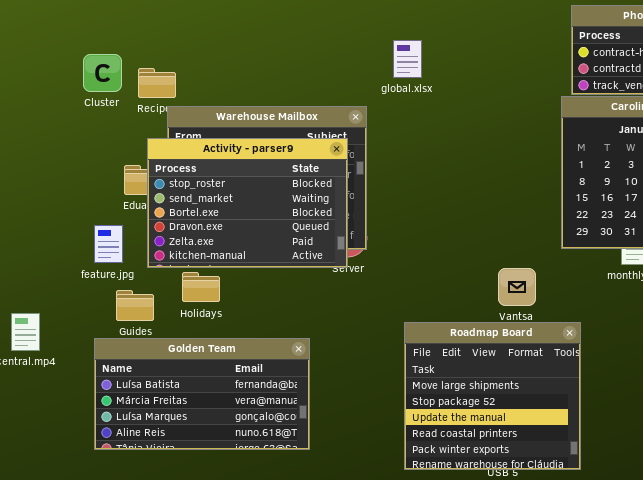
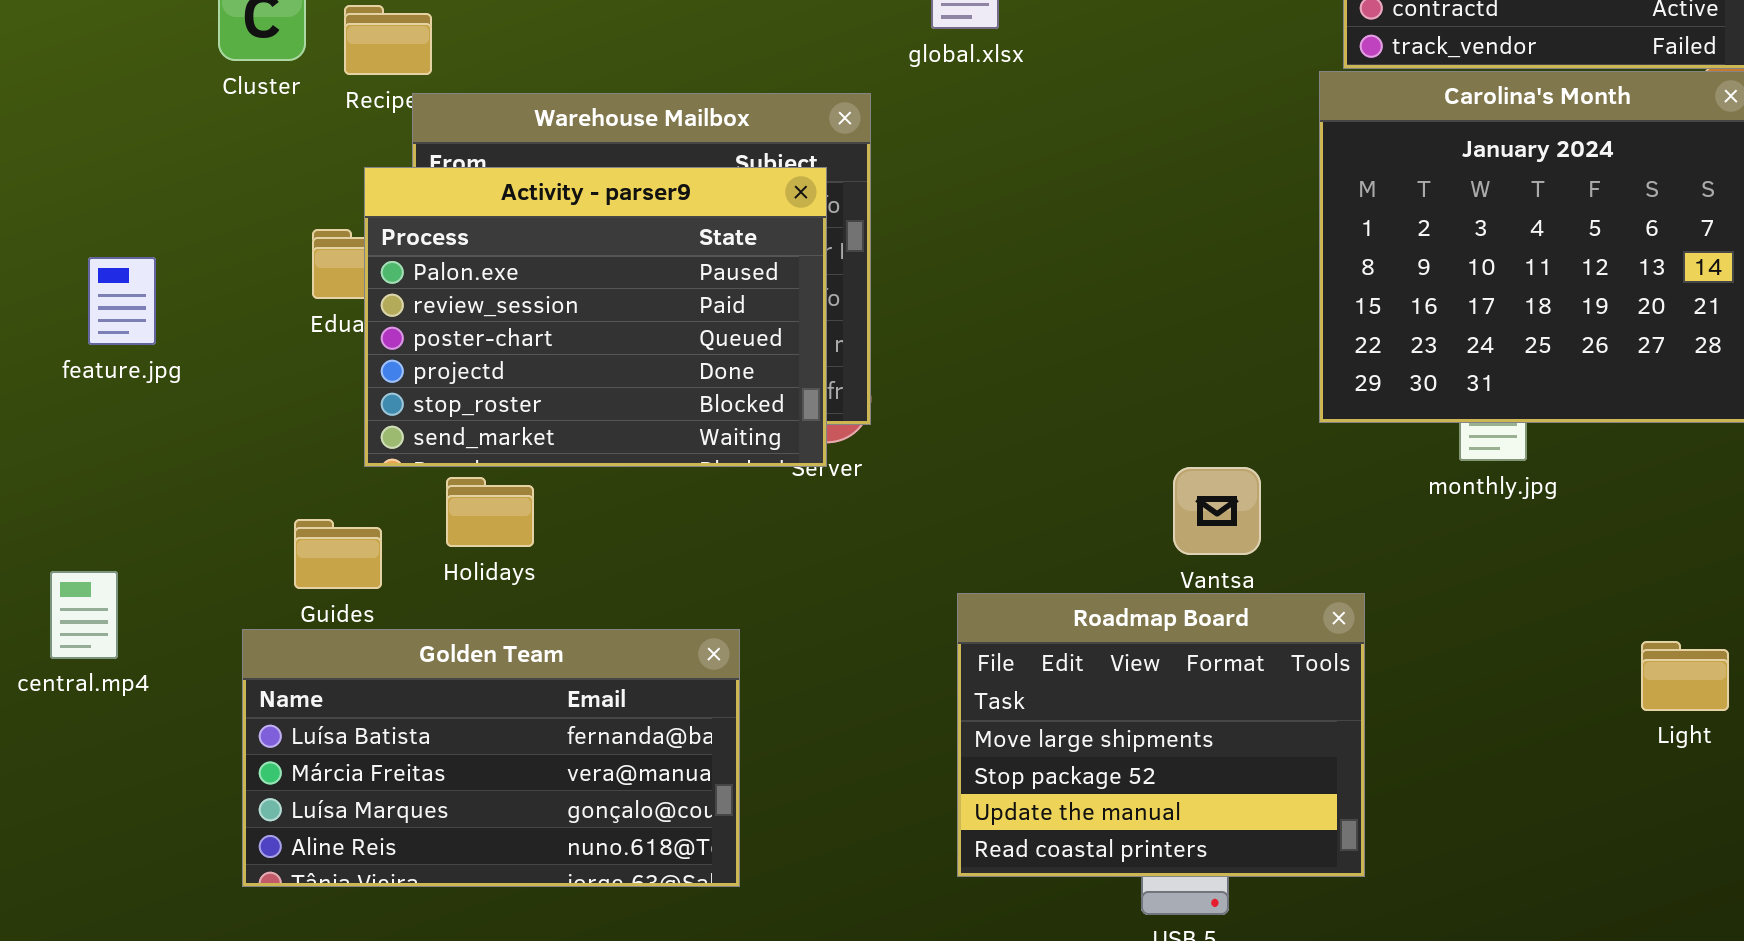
Activity - parser9: [147,138,348,268] -> [364,167,827,467], scrolled up 4 rows
feature.jpg: [94,225,123,263] -> [88,257,156,345], moved
Roadmap Board: [404,322,581,470] -> [957,593,1365,877], resized

